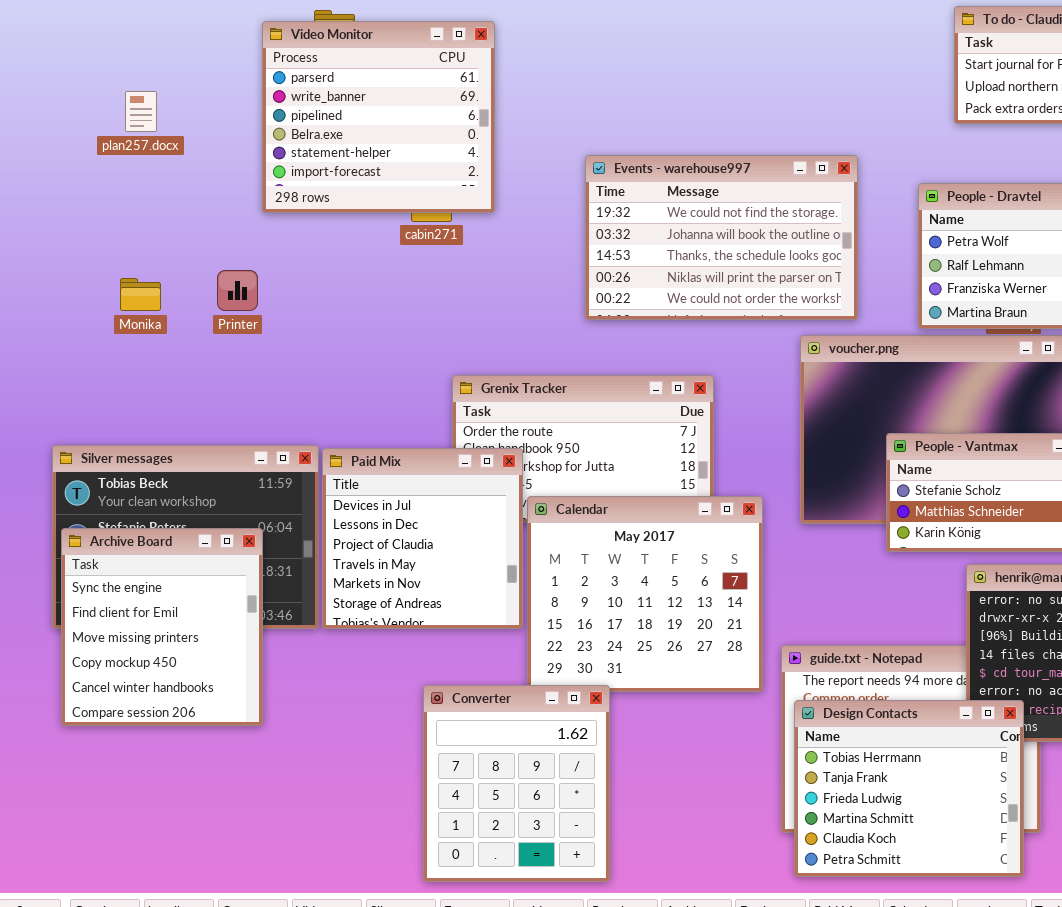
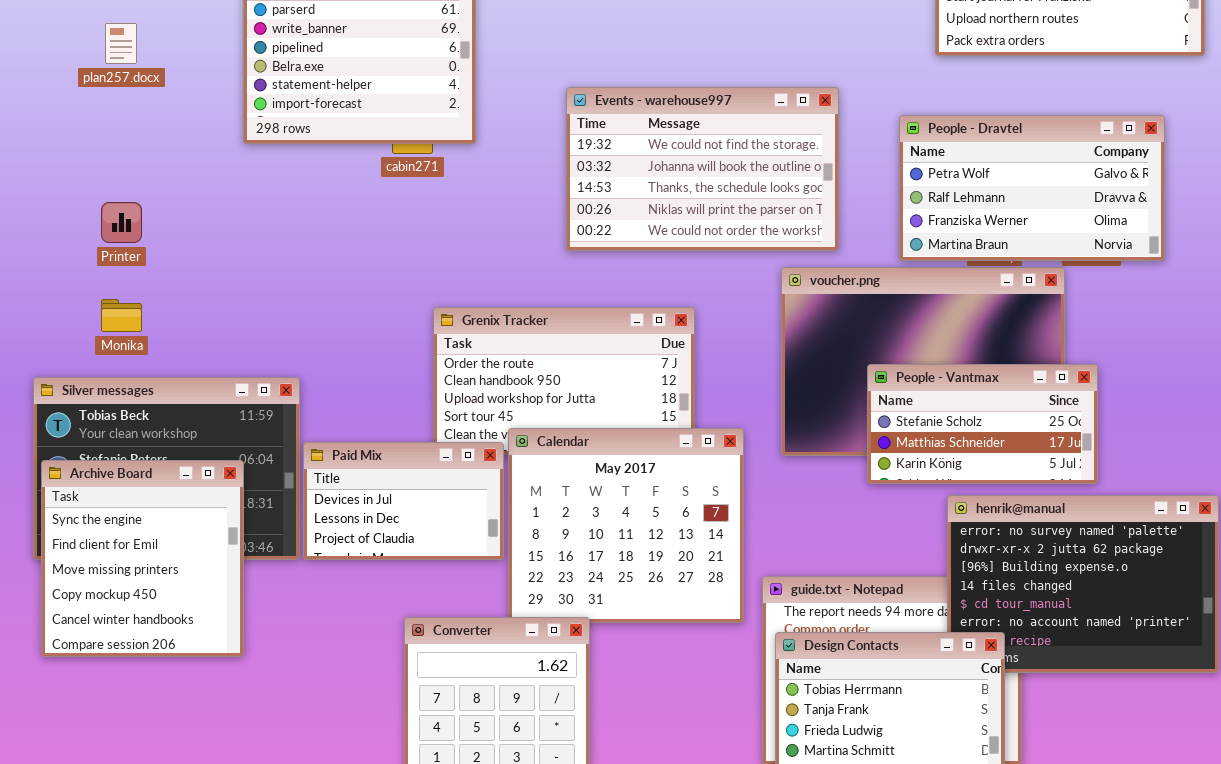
Printer: [217,270,258,311] -> [101,202,142,243], moved
Monika: [120,278,161,311] -> [101,299,142,332], moved
Paid Mix: [322,448,523,629] -> [303,442,504,560], resized

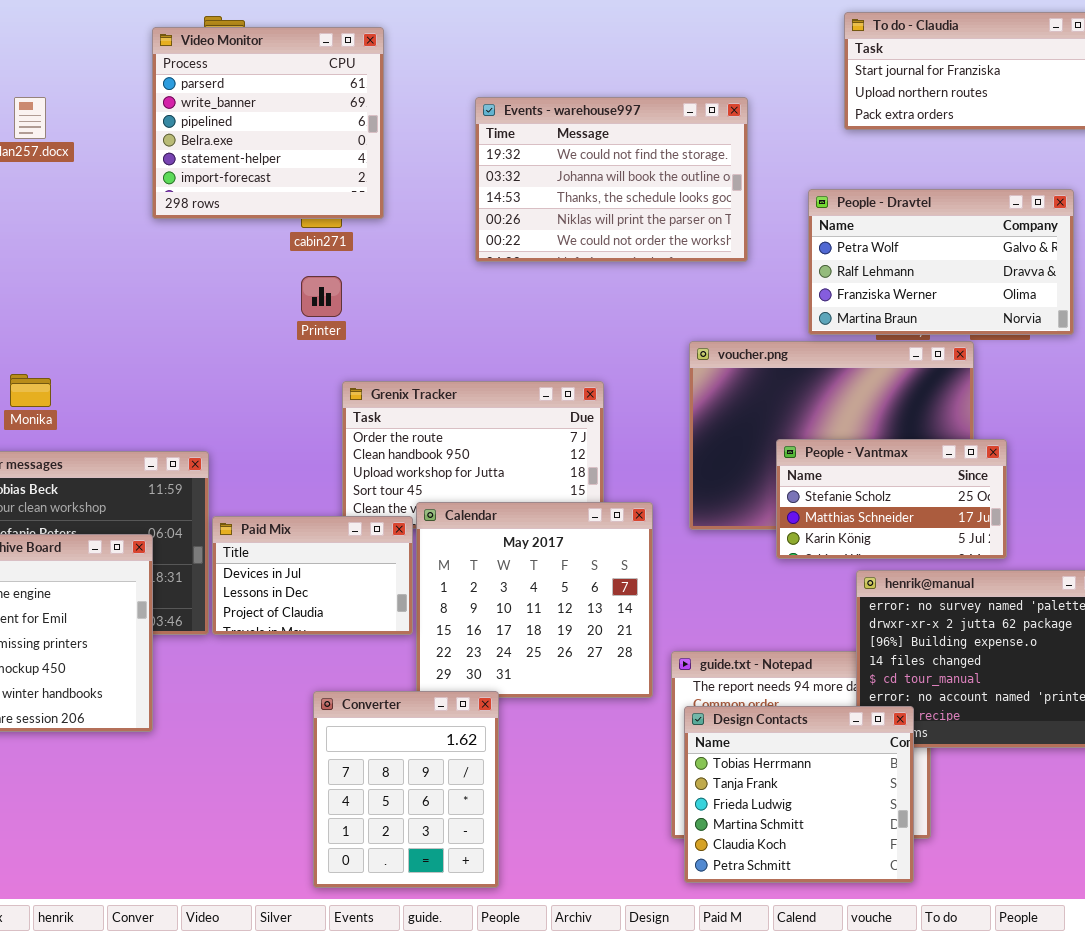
Events - warehouse997: [566,87,839,251] -> [475,97,748,262], moved
Printer: [101,202,142,243] -> [301,276,342,317], moved

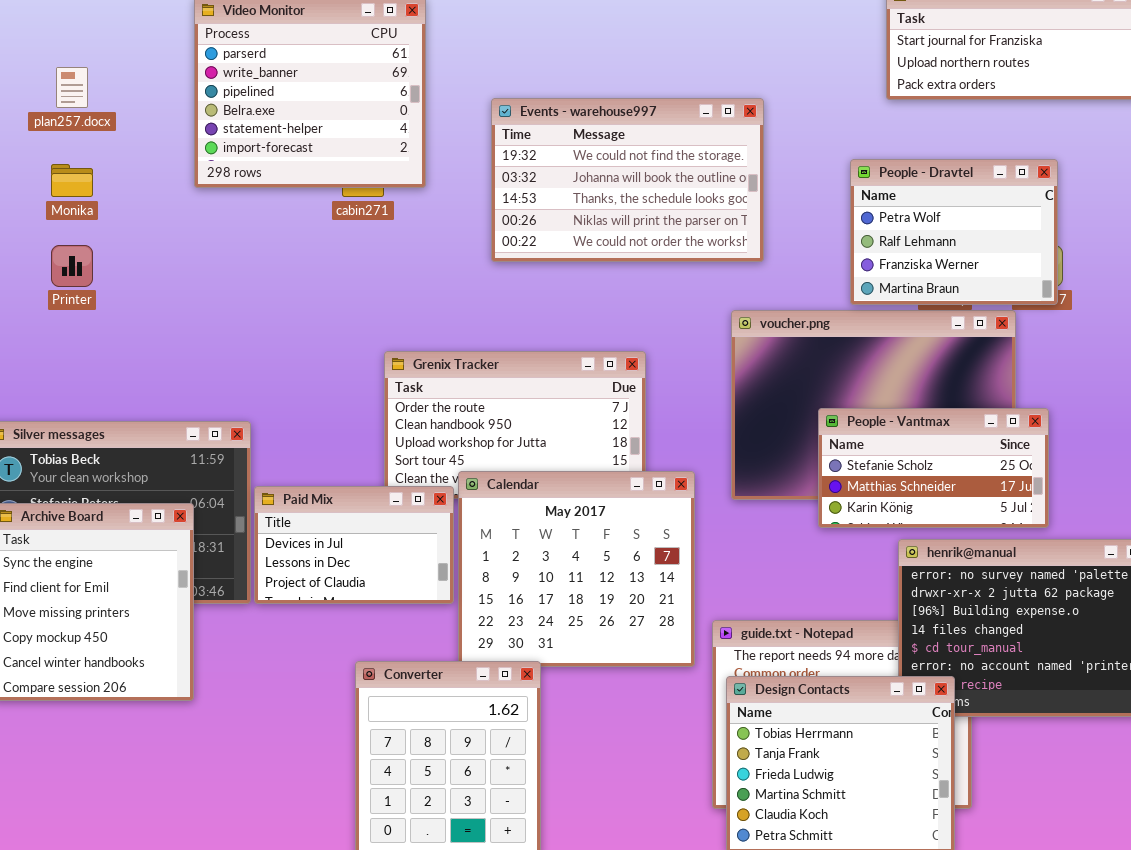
Events - warehouse997: [475,97,748,262] -> [491,98,764,262], moved
People - Dravtel: [808,189,1074,335] -> [850,159,1058,305], resized
Printer: [301,276,342,317] -> [51,245,93,287], moved
Monika: [10,374,51,407] -> [51,164,93,197], moved

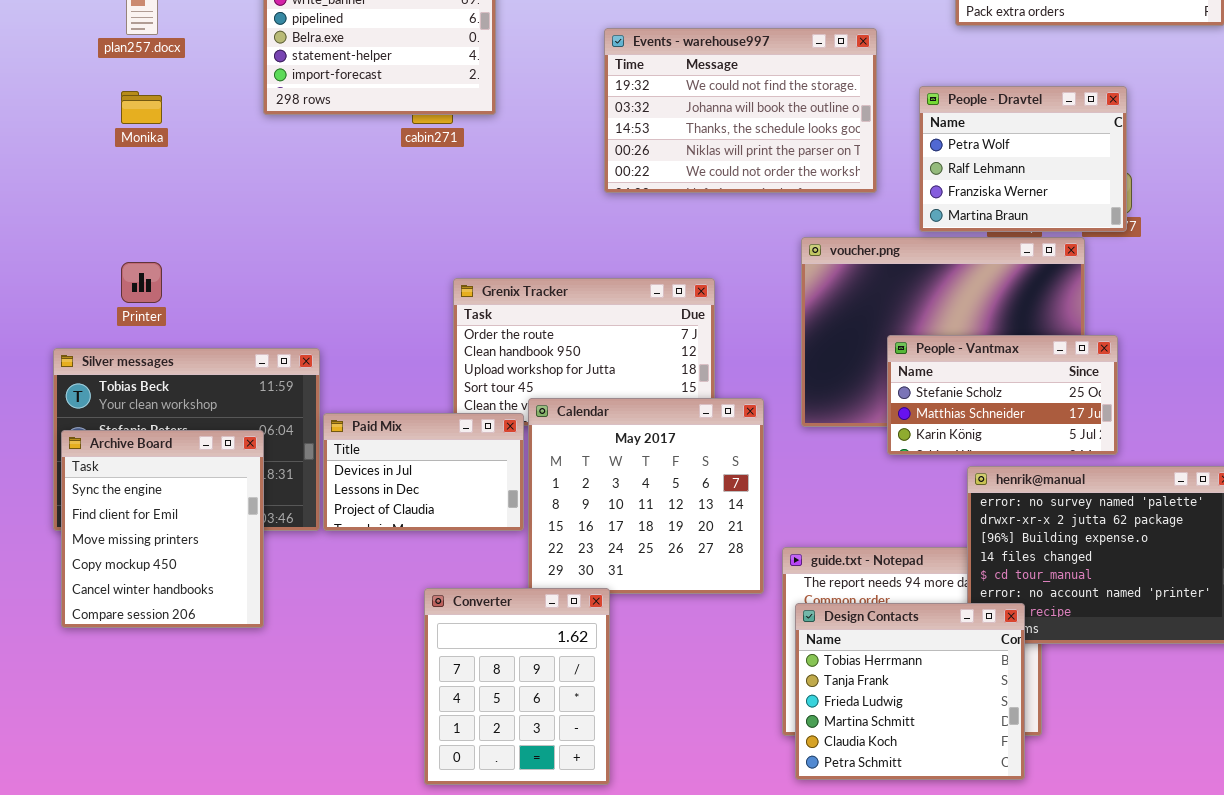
Events - warehouse997: [491,98,764,262] -> [604,28,877,193], moved
Printer: [51,245,93,287] -> [121,262,162,303], moved

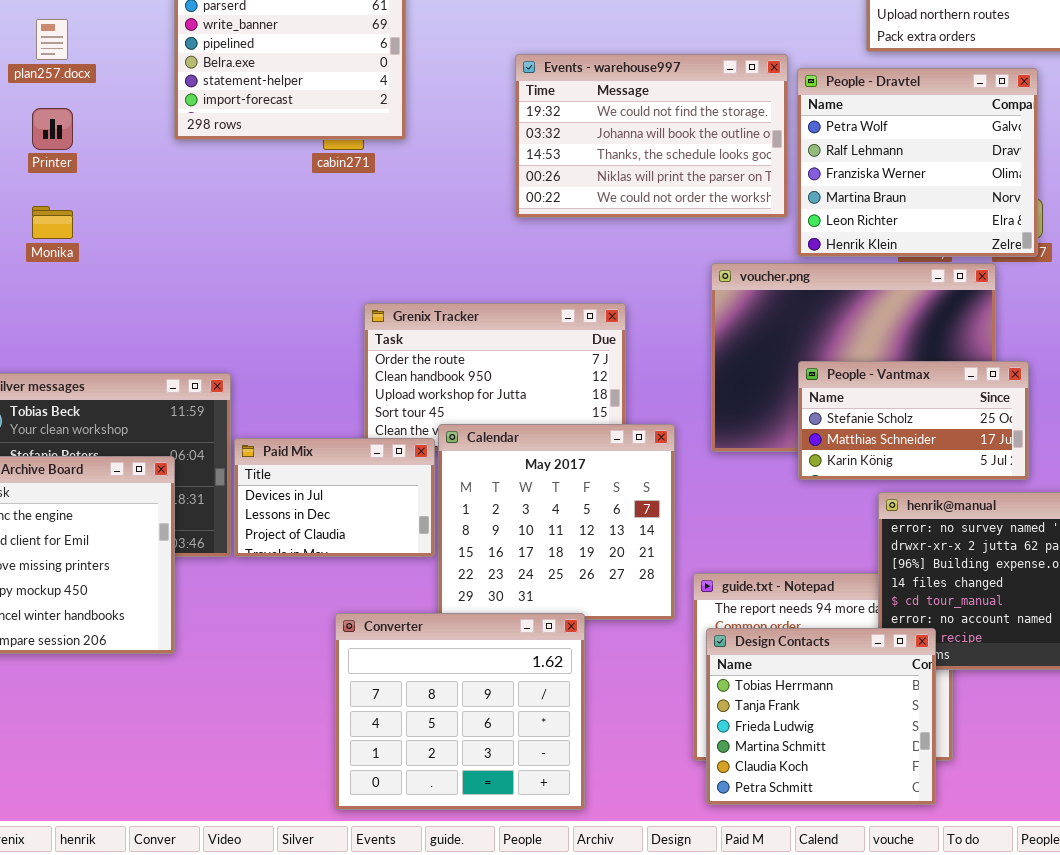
People - Dravtel: [919,86,1127,232] -> [797,68,1038,257], resized
Monika: [121,91,162,124] -> [32,206,73,239], moved
Printer: [121,262,162,303] -> [32,108,73,150], moved
Converter: [424,588,610,785] -> [335,613,585,810], resized

